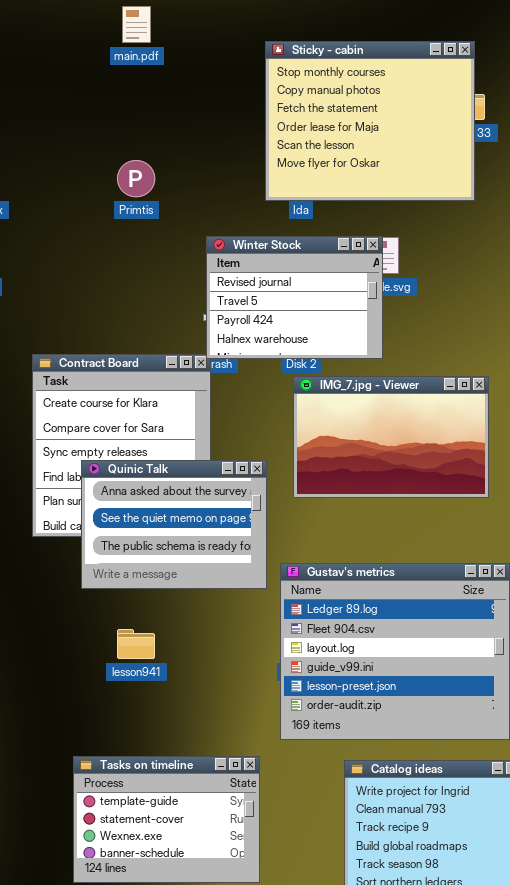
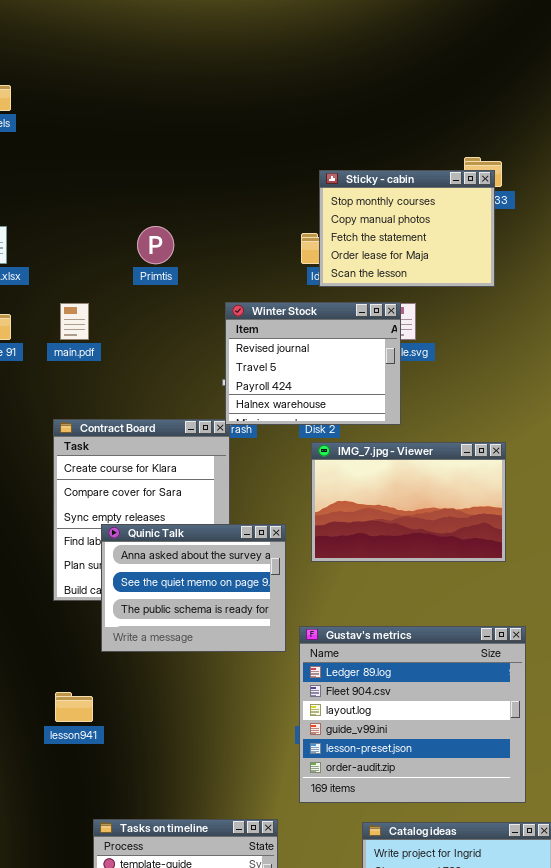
main.pdf: [122,6,151,43] -> [60,303,89,340], moved
Sticky - cabin: [265,41,475,201] -> [319,170,495,287], moved, resized
lesson941: [117,629,155,659] -> [55,692,93,722], moved

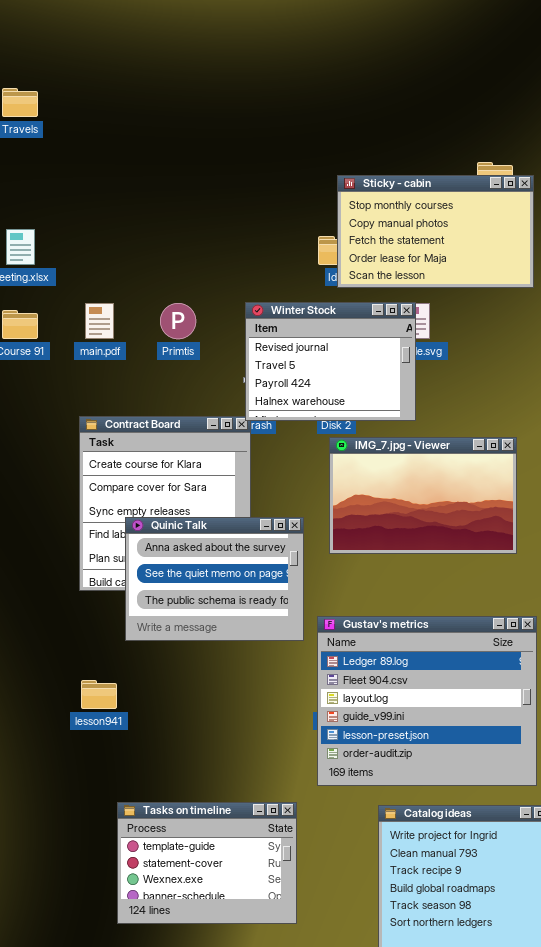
Sticky - cabin: [319,170,495,287] -> [337,175,534,288], resized
Primtis: [137,226,174,264] -> [160,303,196,339], moved

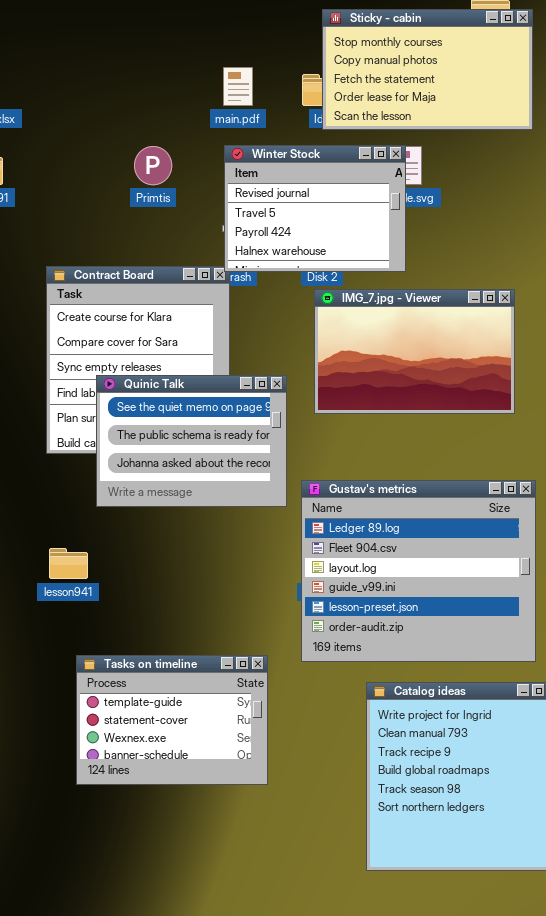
main.pdf: [85,303,114,339] -> [223,67,253,106], moved
Quinic Talk: [125,517,304,641] -> [96,375,287,507], scrolled down 1 row
Tasks on timeline: [117,802,297,924] -> [76,655,268,785], moved

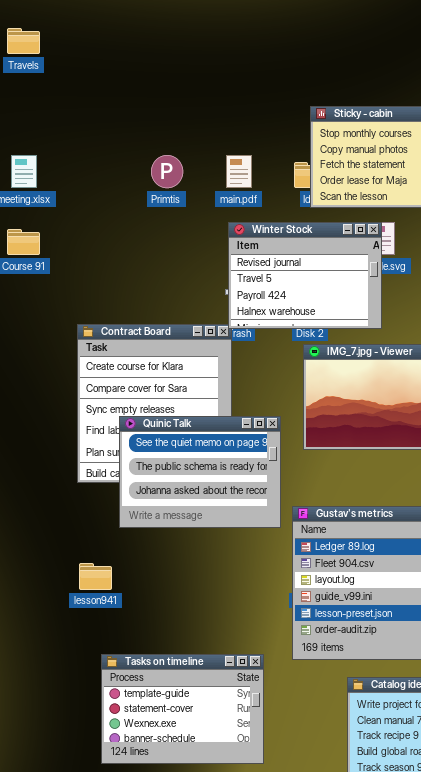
Primtis: [134,146,172,185] -> [151,155,183,188], moved

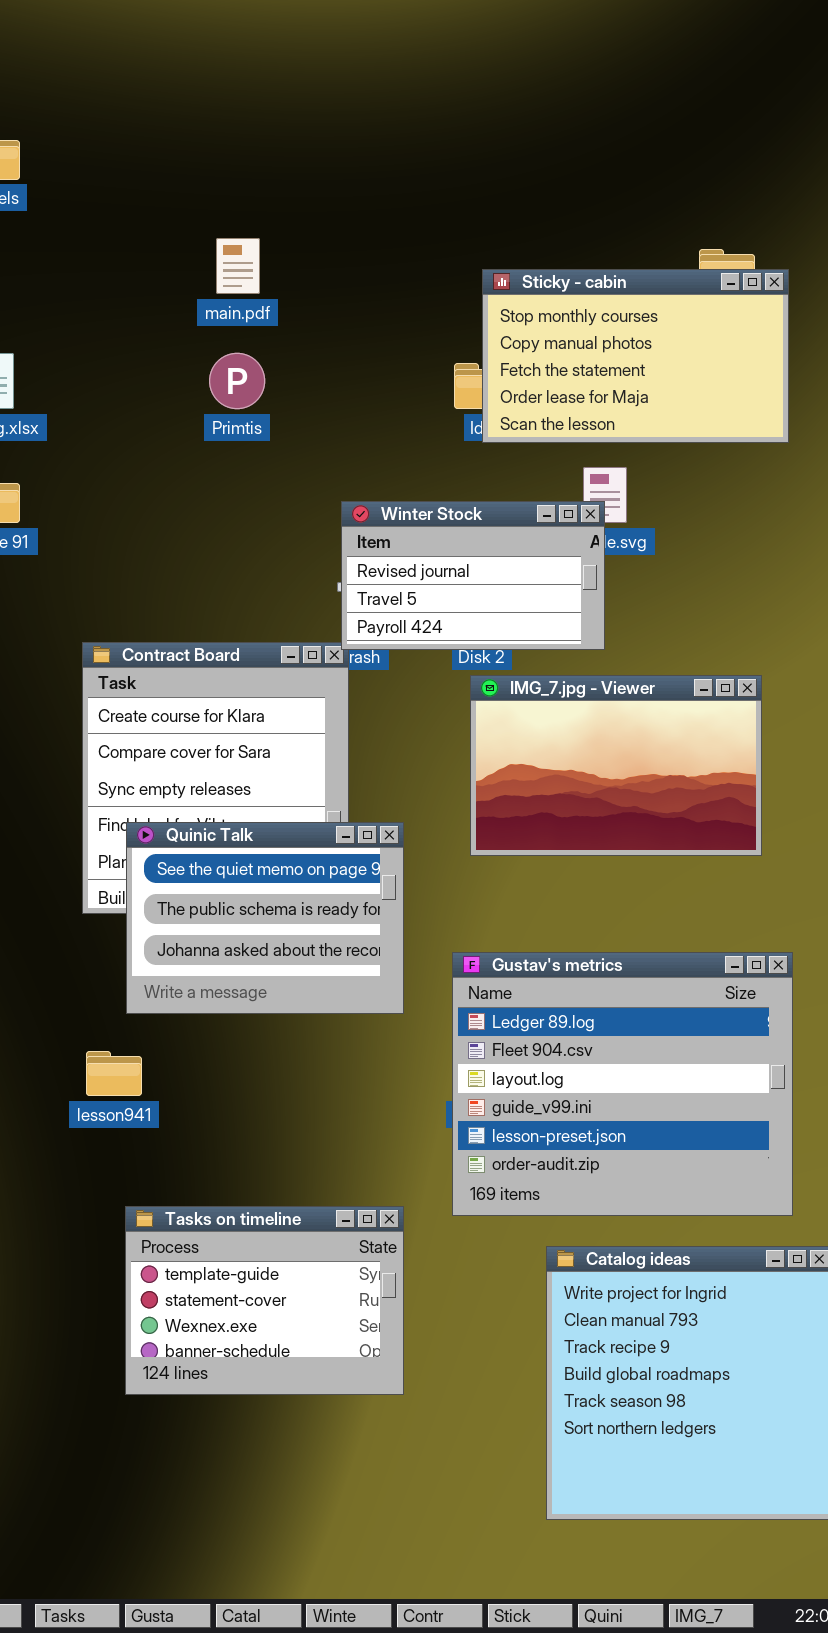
main.pdf: [226,155,252,188] -> [216,238,260,294], moved
Winter Stock: [228,222,382,329] -> [341,501,605,650], resized
Quinic Talk: [119,416,281,528] -> [126,822,404,1014], moved

